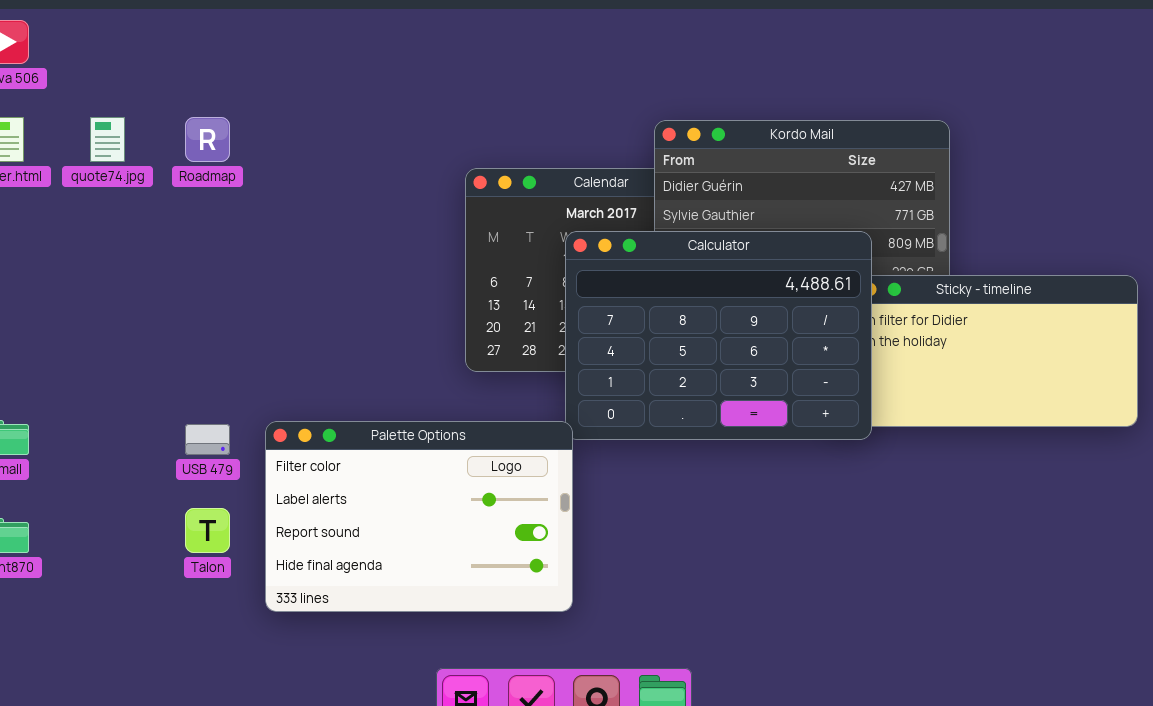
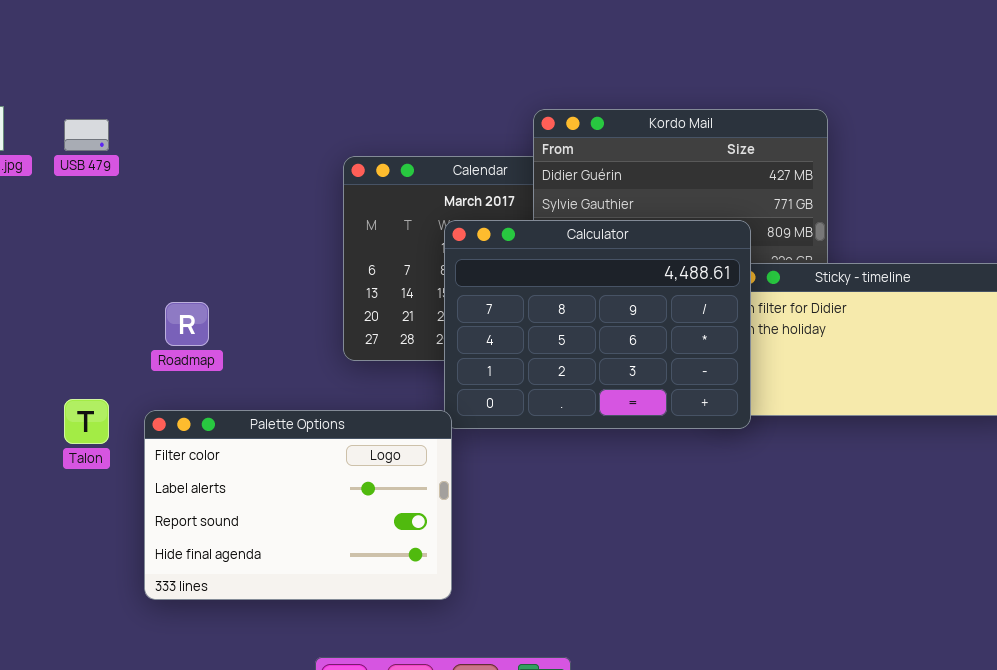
Roadmap: [185,117,230,162] -> [165,302,209,346], moved
USB 479: [185,424,230,455] -> [64,119,109,151], moved
Talon: [185,508,230,553] -> [64,399,109,444], moved

